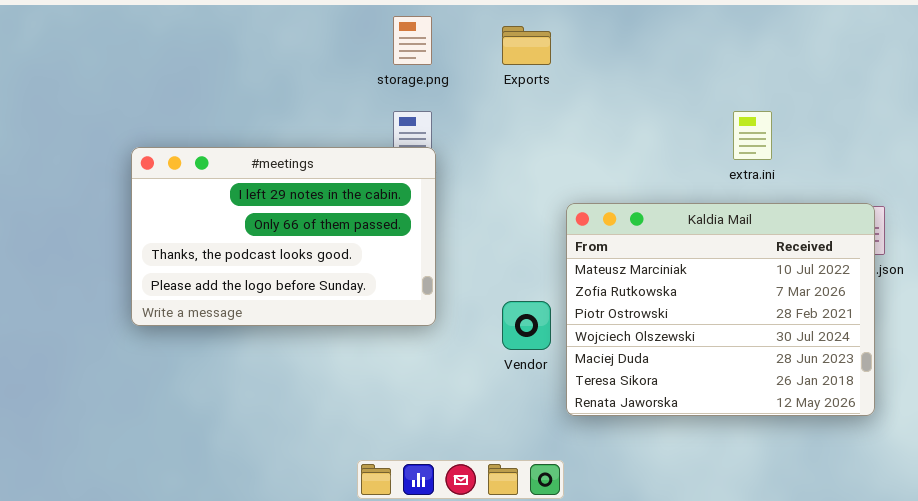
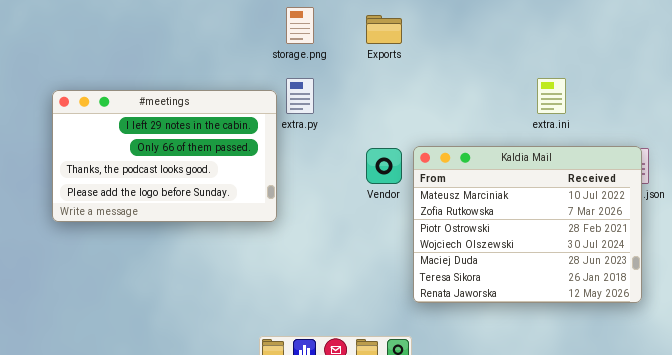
#meetings: [131,147,436,326] -> [52,90,277,222], moved
Vendor: [502,301,551,350] -> [366,148,402,184], moved

